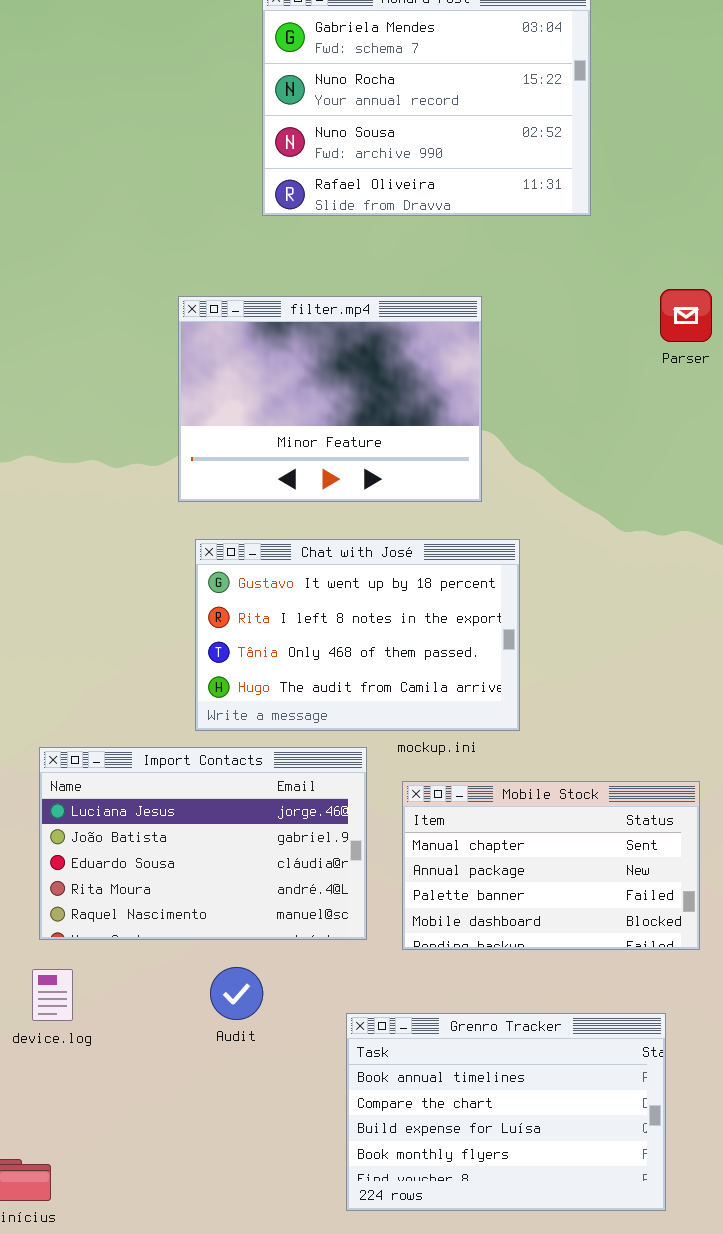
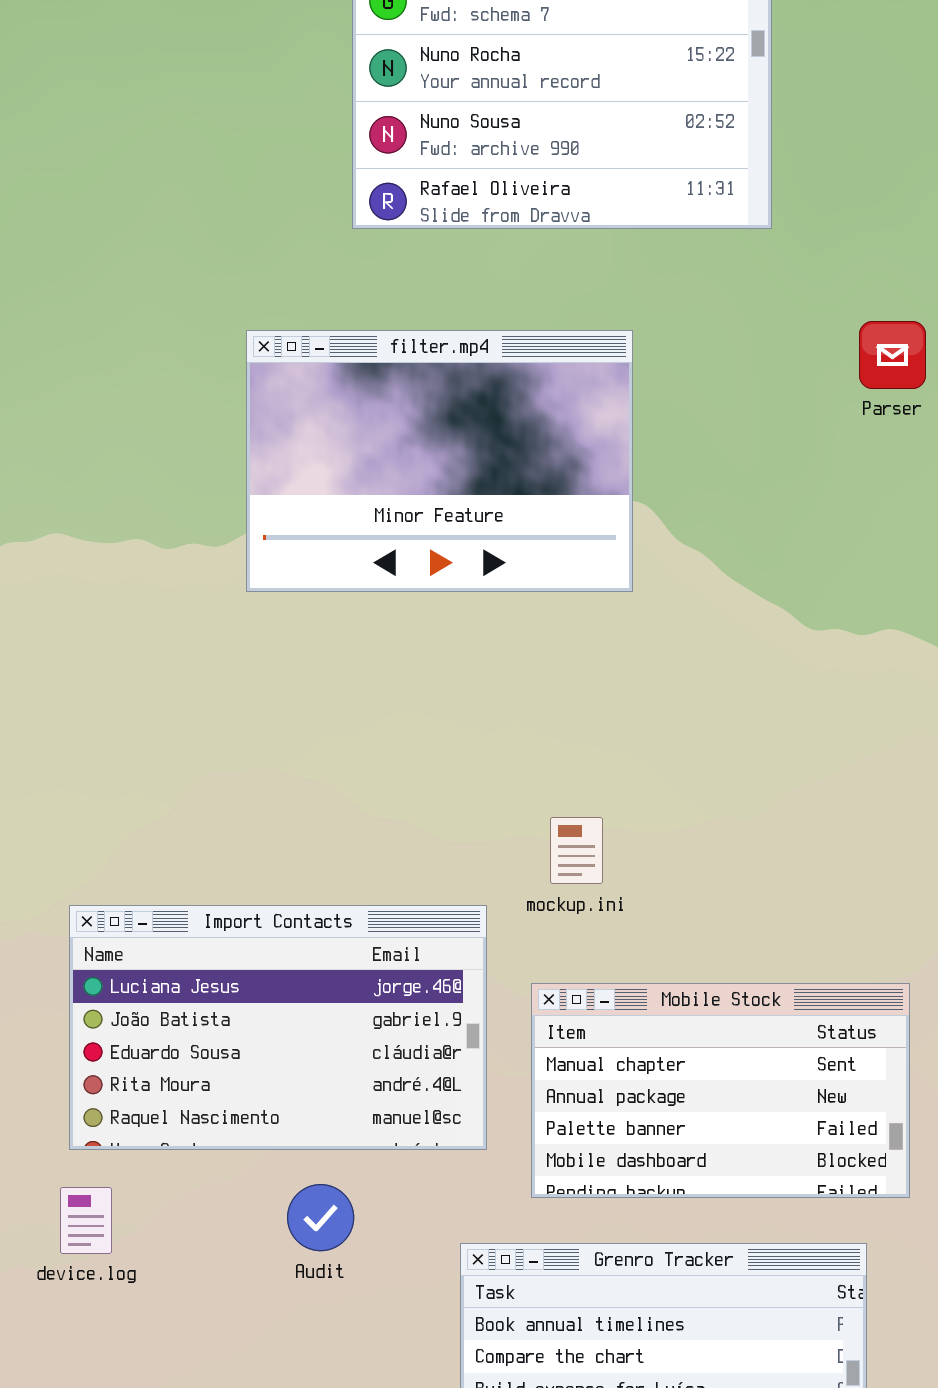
Chat with José: [195,539,520,731] -> none, closed
Mobile Stock: [402,781,700,950] -> [531,983,910,1198], moved

